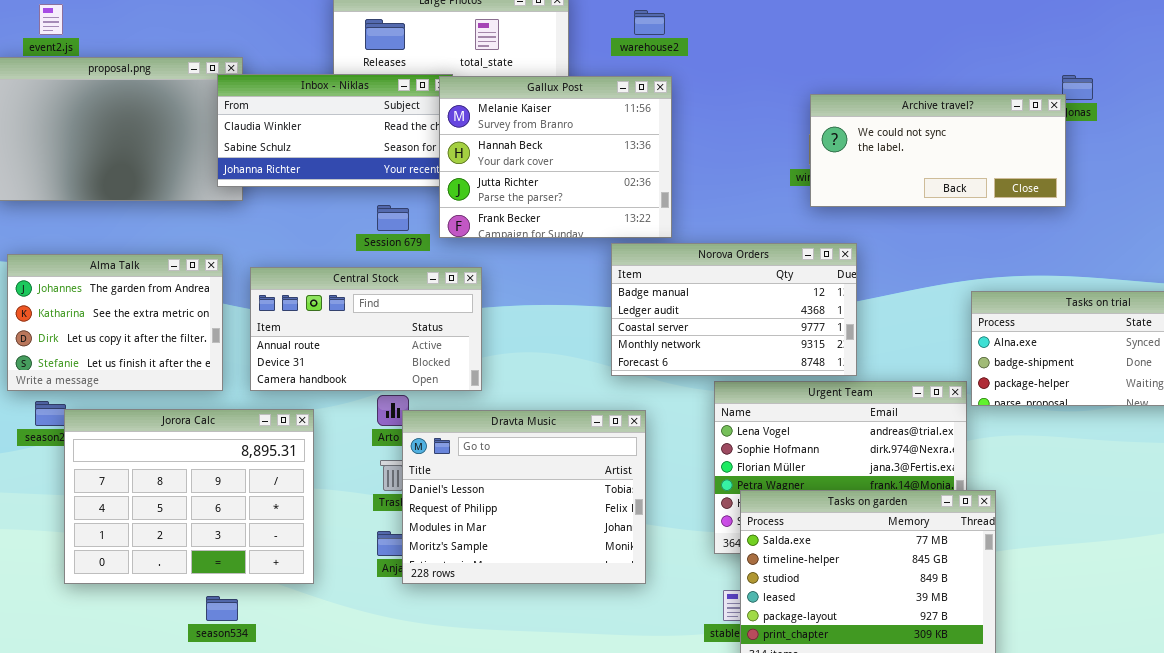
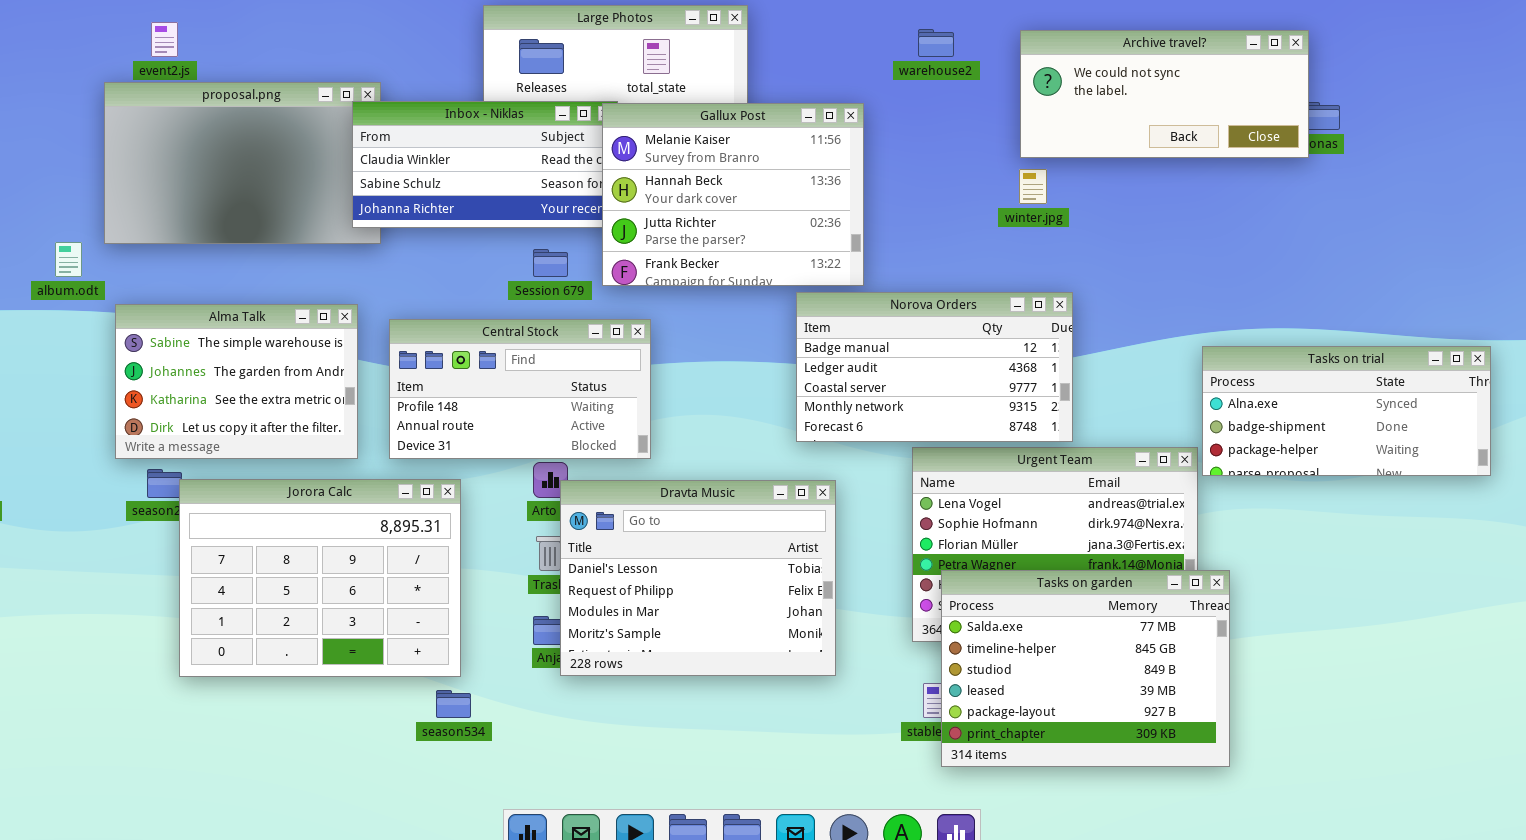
warehouse2: [634,10,665,35] -> [918,29,954,57], moved
Archive travel?: [810,94,1066,207] -> [1020,30,1309,158], moved
Alma Talk: [7,254,223,391] -> [115,304,358,459], scrolled up 1 row
Central Stock: [250,267,482,391] -> [389,319,651,459], scrolled up 1 row
season534: [206,596,238,621] -> [436,690,471,718], moved

